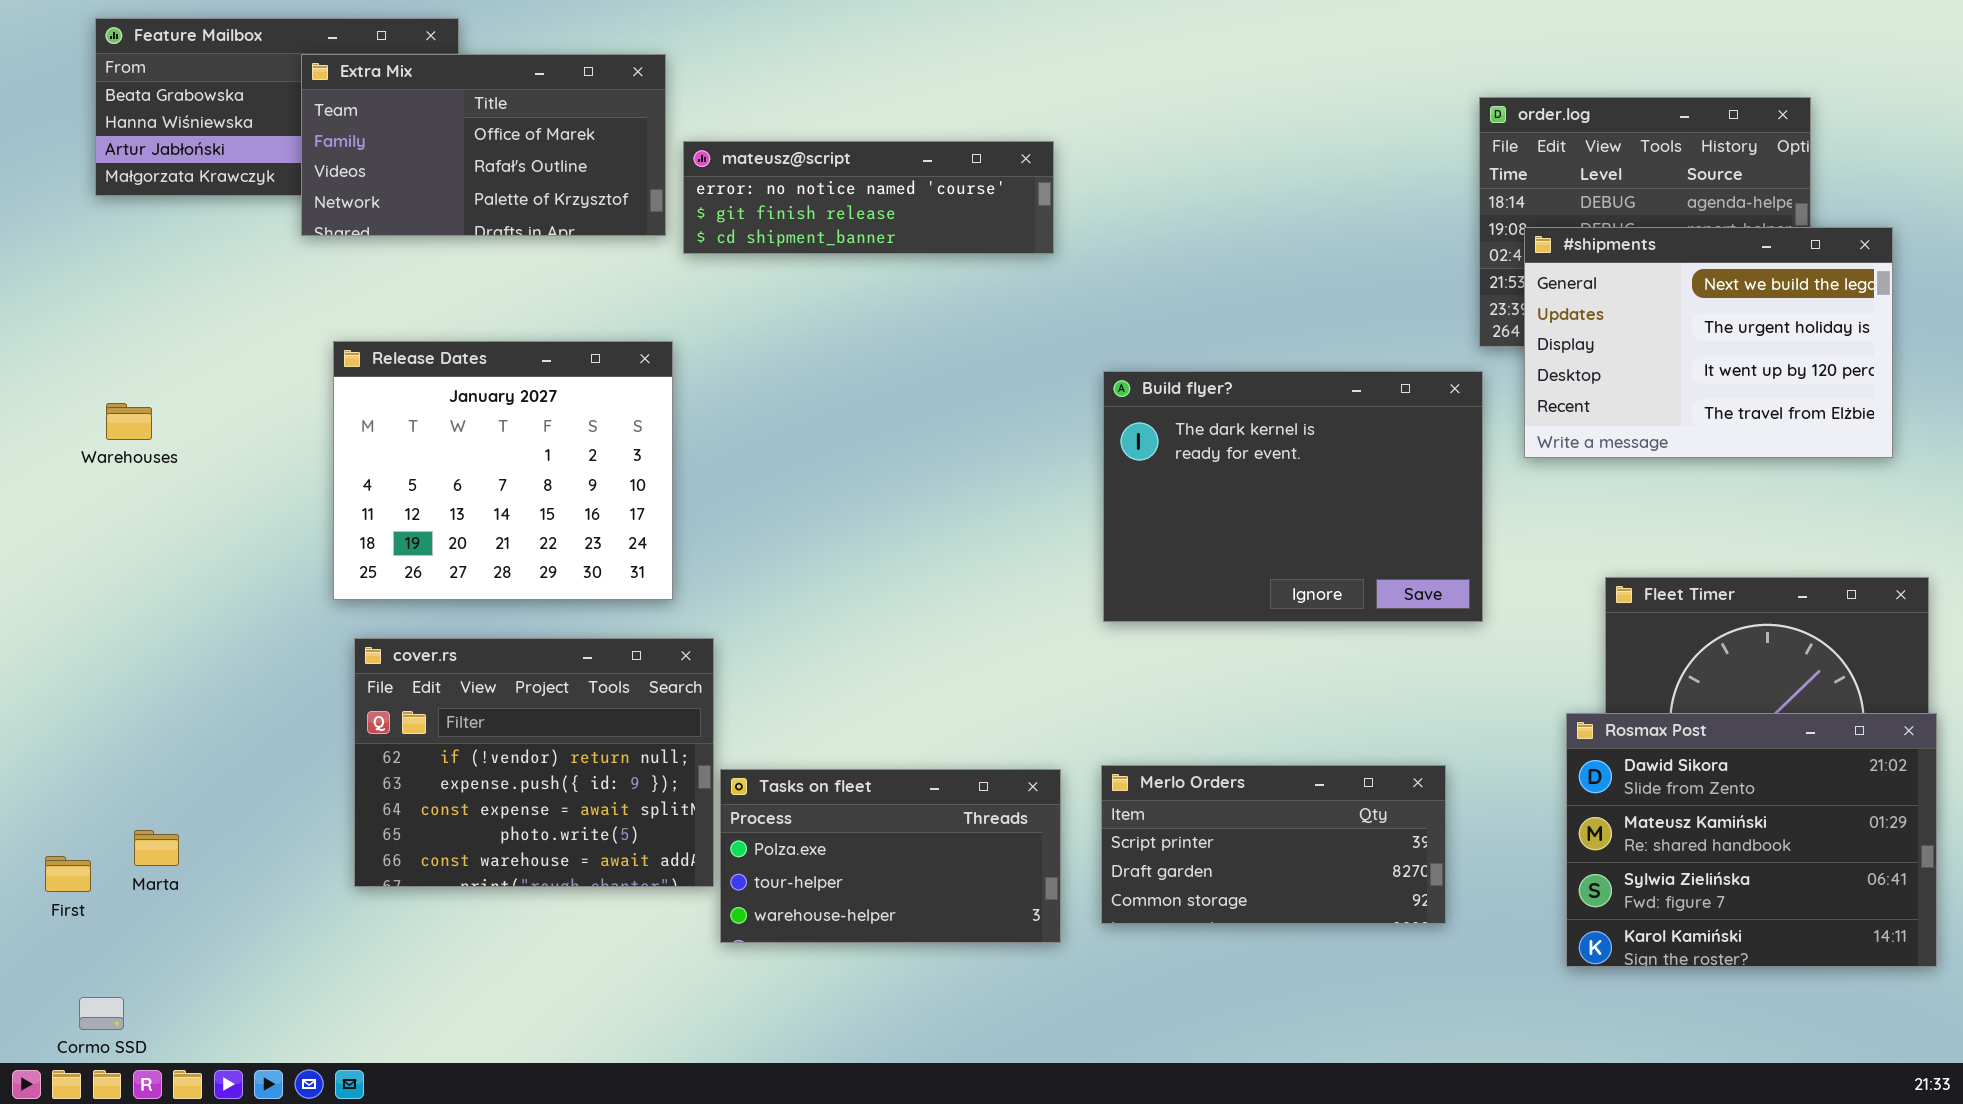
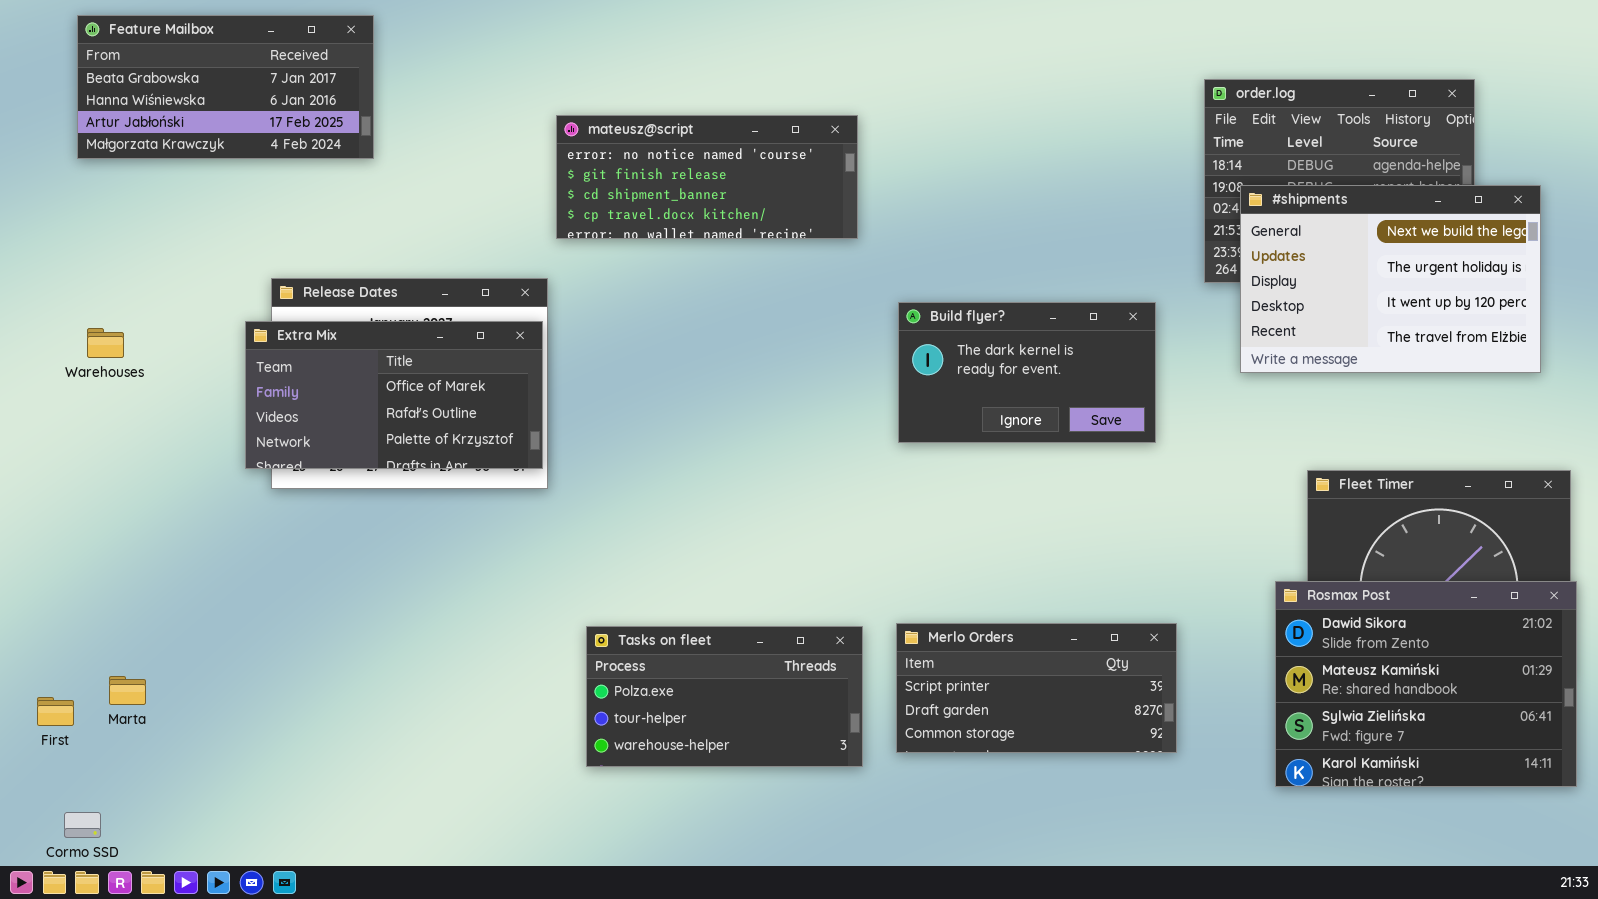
Extra Mix: [301,54,666,236] -> [245,321,543,469], moved
mateusz@script: [683,141,1054,254] -> [556,115,858,239], resized
Build flyer?: [1103,371,1483,622] -> [898,302,1156,443], resized
cover.rs: [354,638,714,887] -> none, closed

